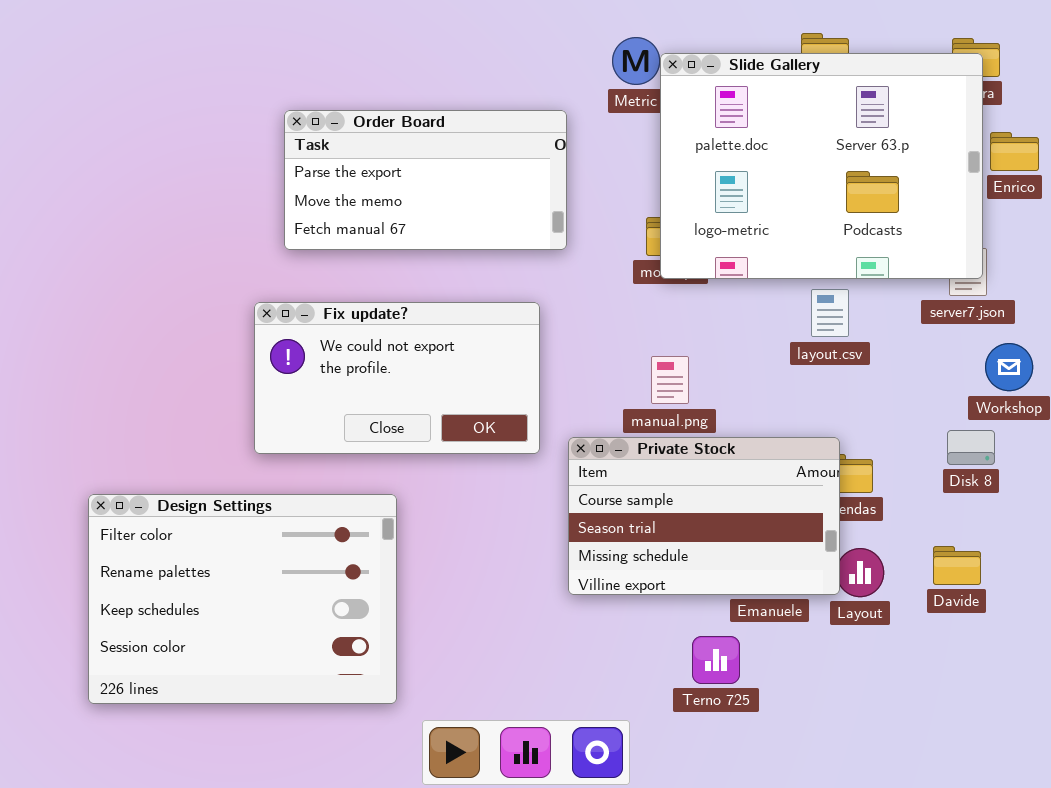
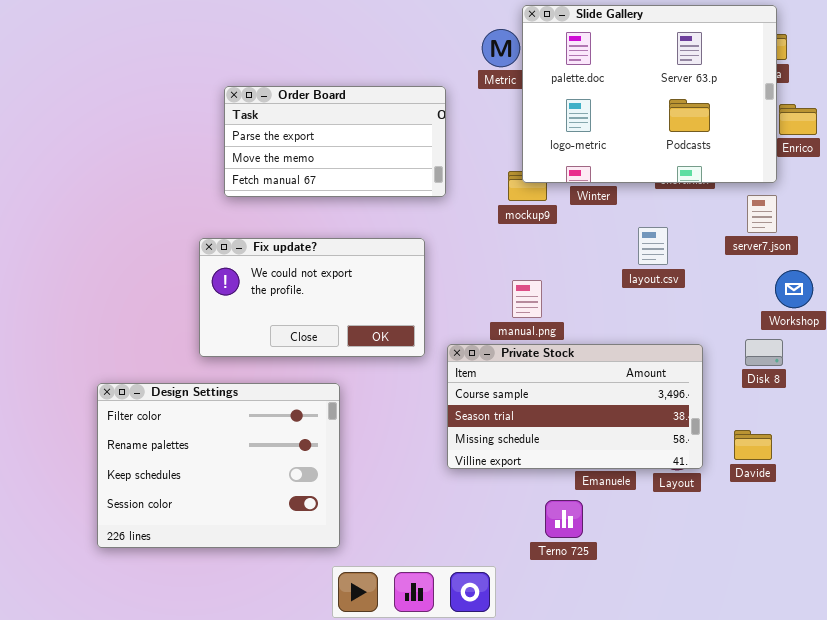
Slide Gallery: [660,53,983,279] -> [522,5,777,183], moved
Private Stock: [568,437,840,595] -> [447,344,703,469], resized
Design Settings: [88,494,397,704] -> [97,383,340,548], moved

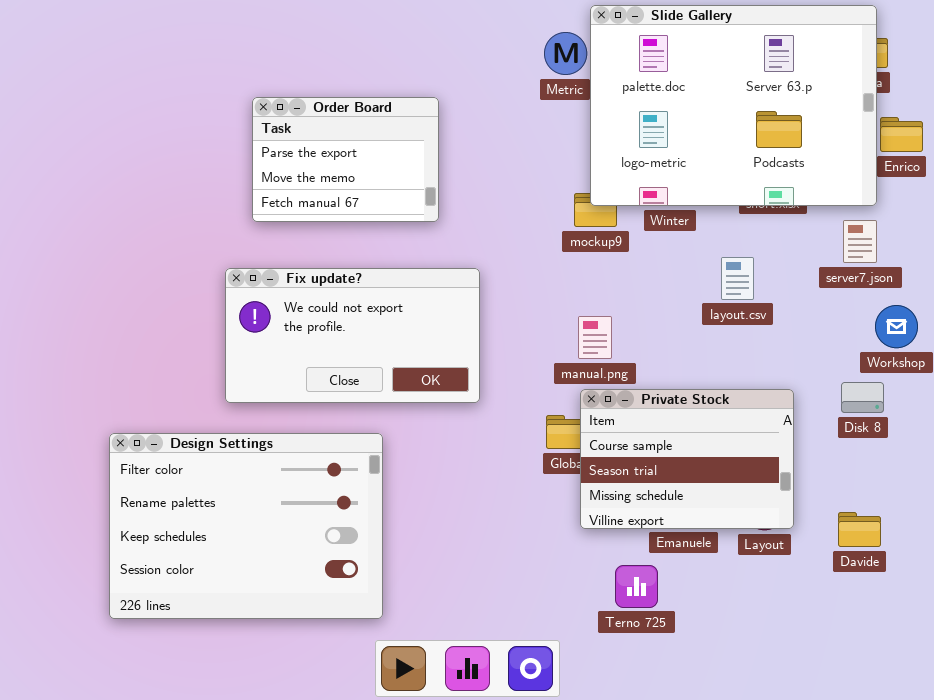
Order Board: [224,86,446,197] -> [252,97,439,222], resized
Private Stock: [447,344,703,469] -> [580,389,794,529], resized
Davide: [734,430,772,460] -> [838,512,881,547], moved

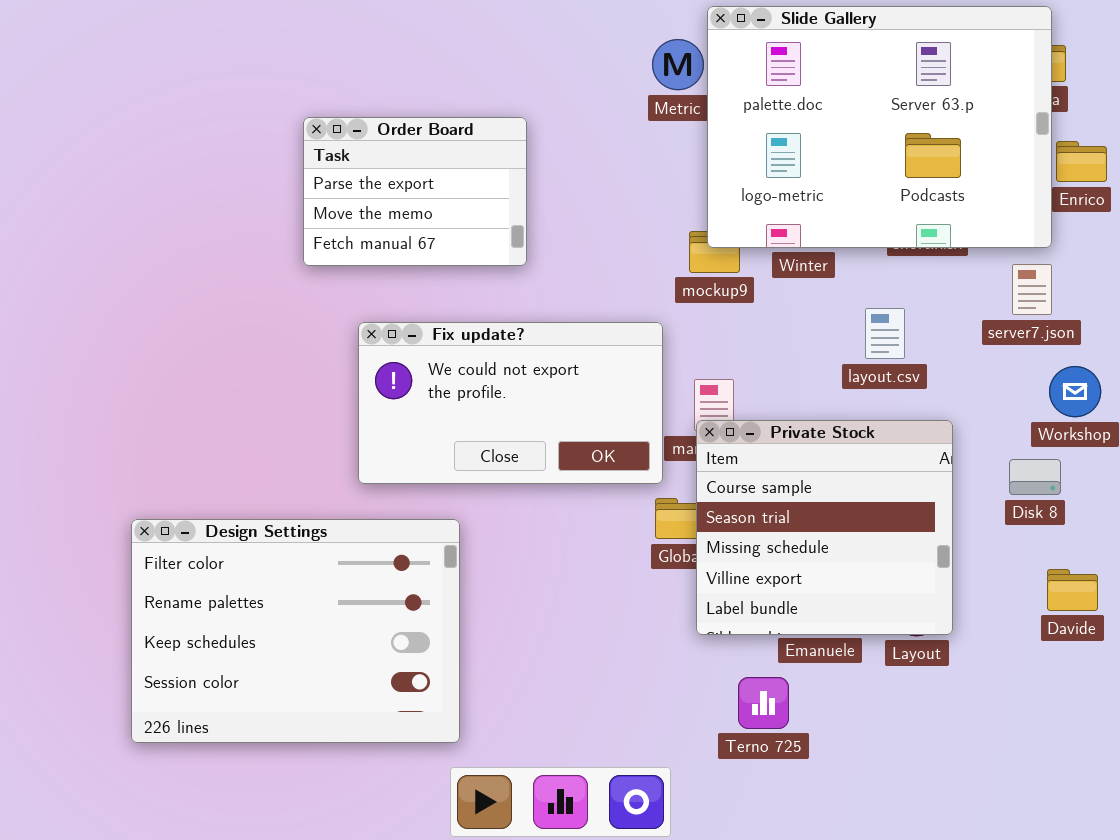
Fix update?: [225,268,480,403] -> [358,322,663,484], moved
Private Stock: [580,389,794,529] -> [696,420,953,635], resized
Davide: [838,512,881,547] -> [1047,569,1098,611], moved

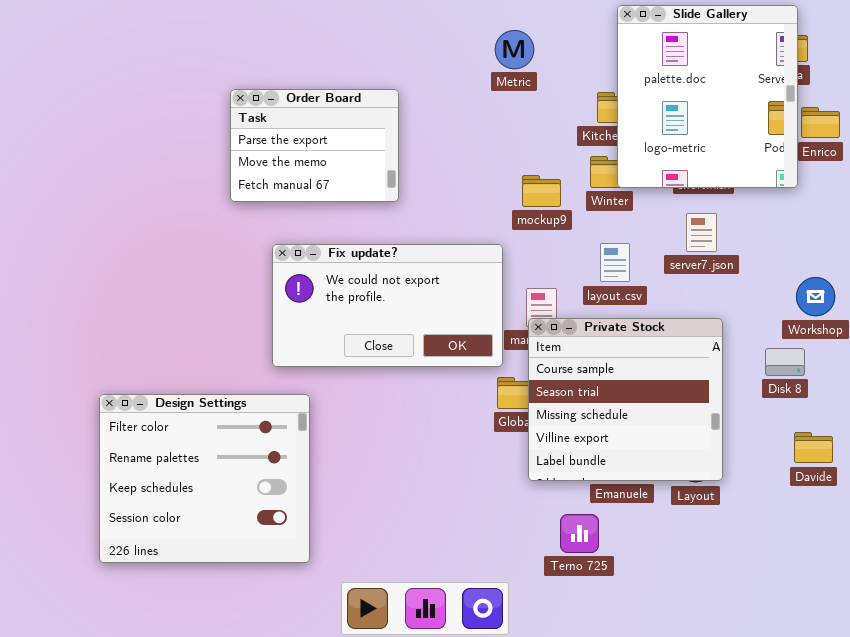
Slide Gallery: [707,6,1052,248] -> [617,5,798,188], resized
server7.json: [1012,264,1052,315] -> [686,213,717,252], moved
layout.csv: [865,308,905,359] -> [600,243,630,282], moved
Design Settings: [131,519,460,743] -> [99,394,310,563], resized

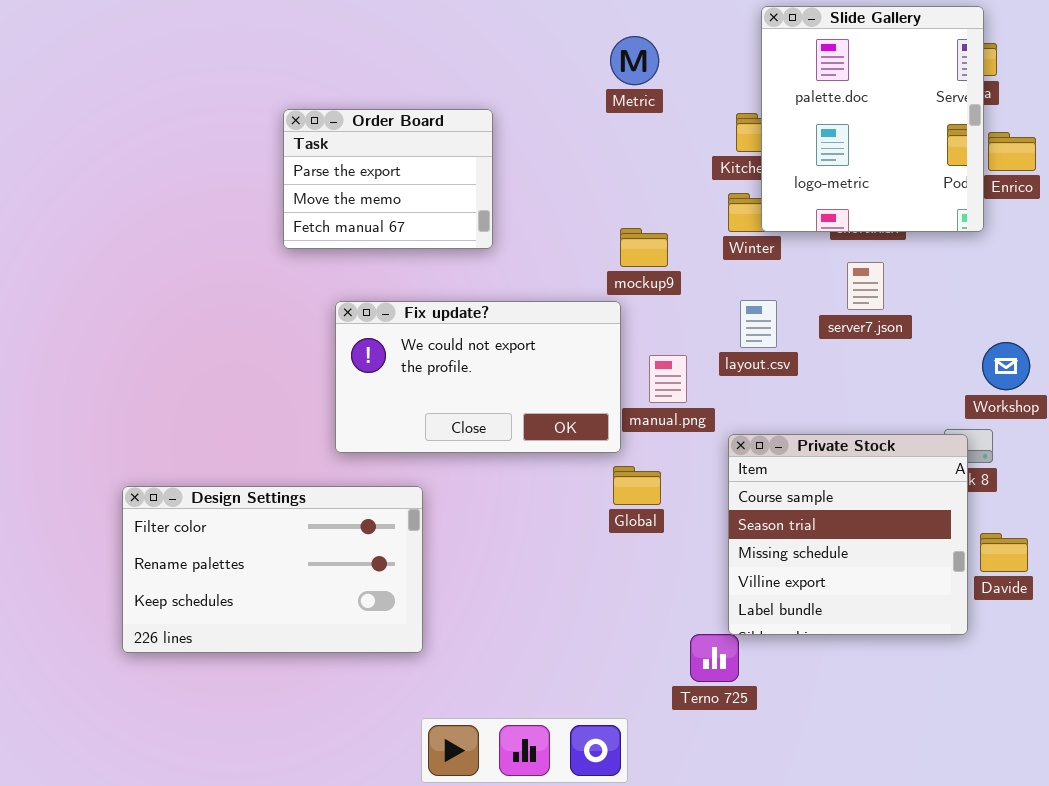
mockup9: [522,175,561,207] -> [620,228,668,267], moved
Private Stock: [528,318,723,481] -> [728,434,968,635], moved
Design Settings: [99,394,310,563] -> [122,486,423,653], resized

